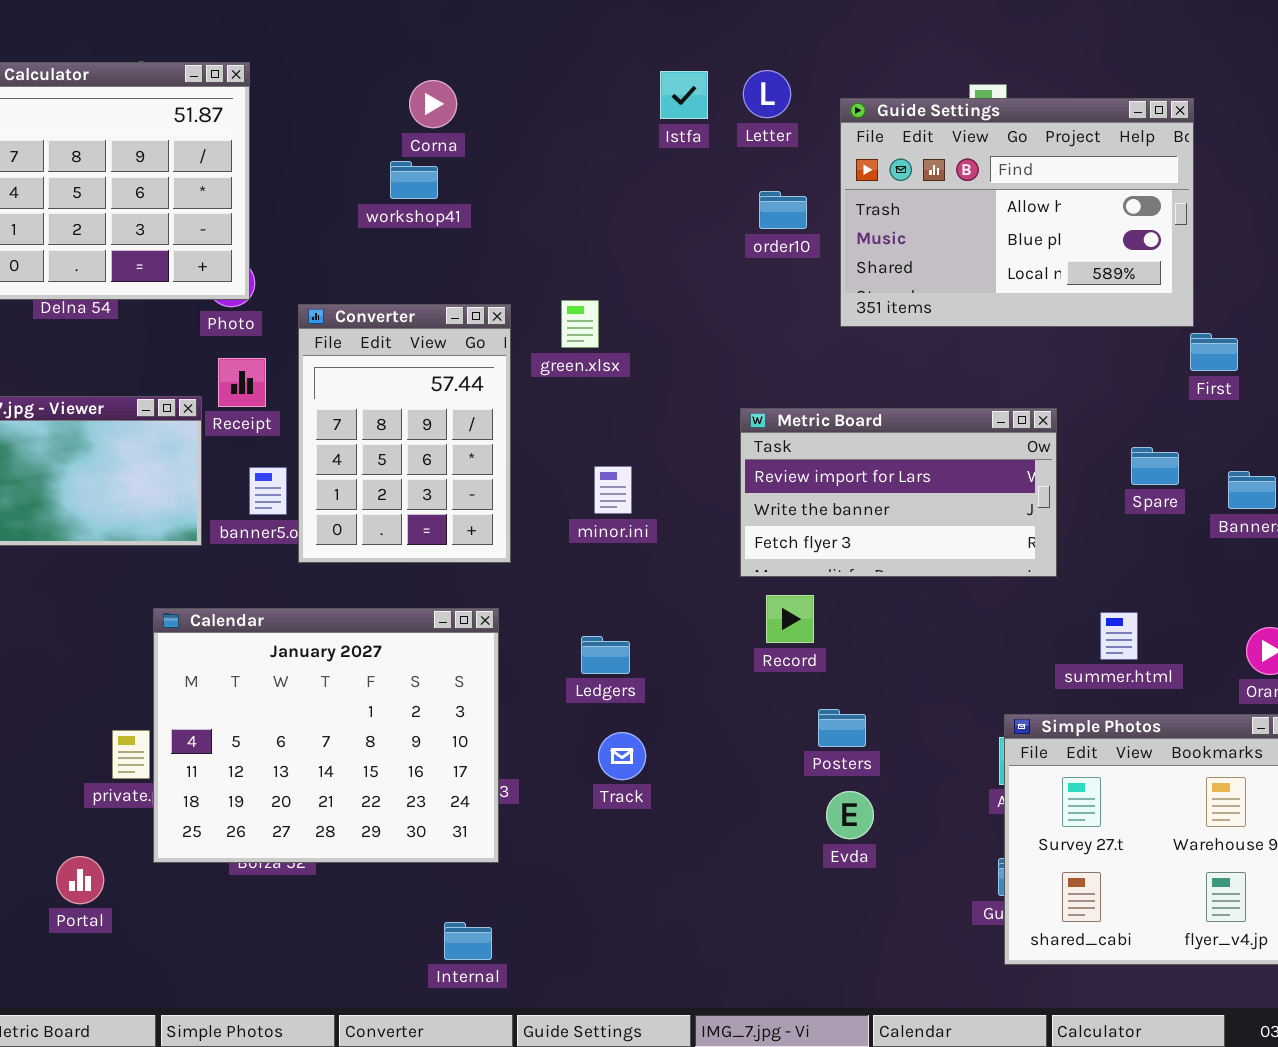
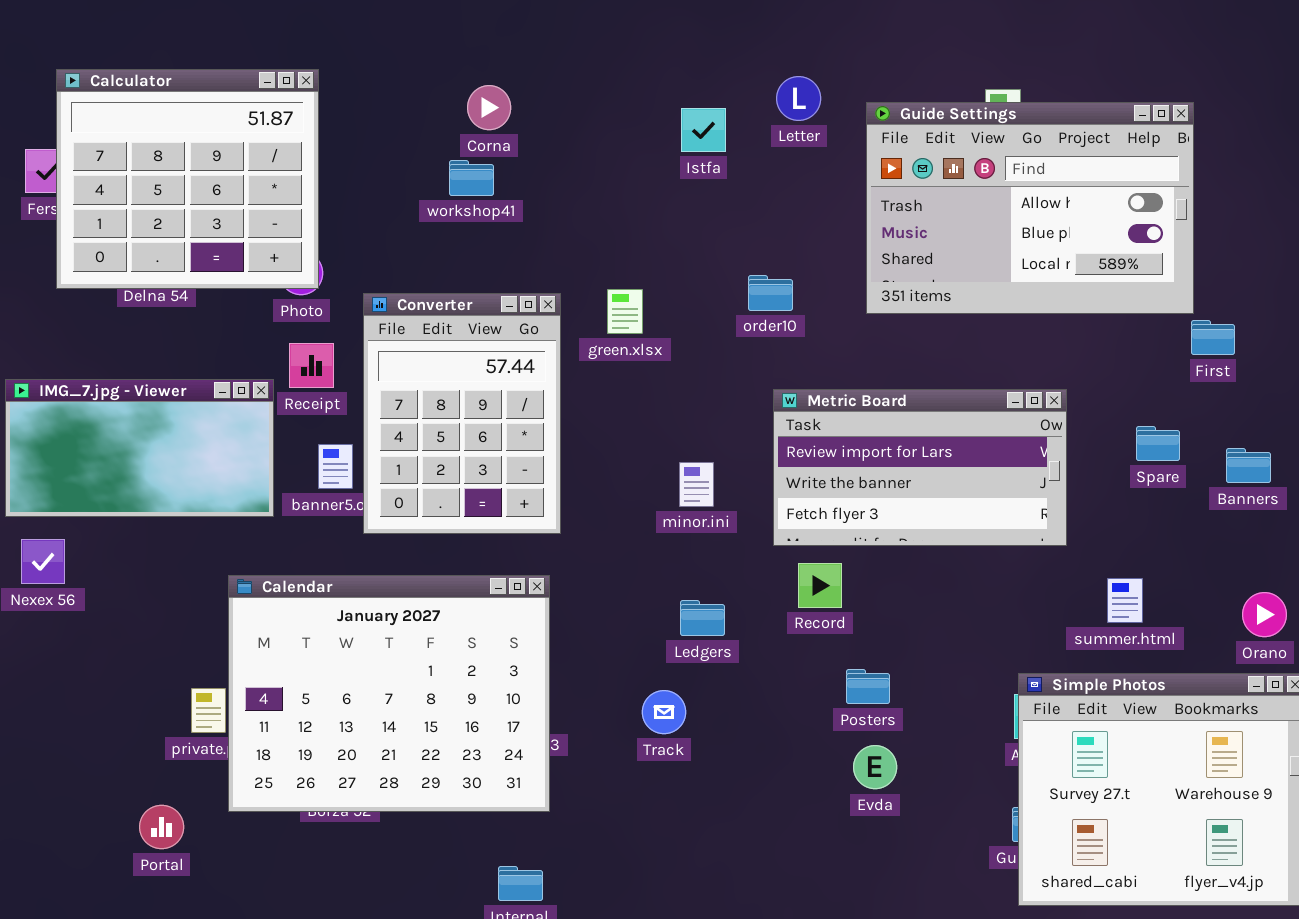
Istfa: [660,71,708,119] -> [681,108,726,152], moved
order10: [759,191,807,229] -> [748,275,793,311], moved
minor.ini: [594,466,632,514] -> [679,462,714,507], moved
Ledgers: [581,636,630,674] -> [680,600,725,636], moved

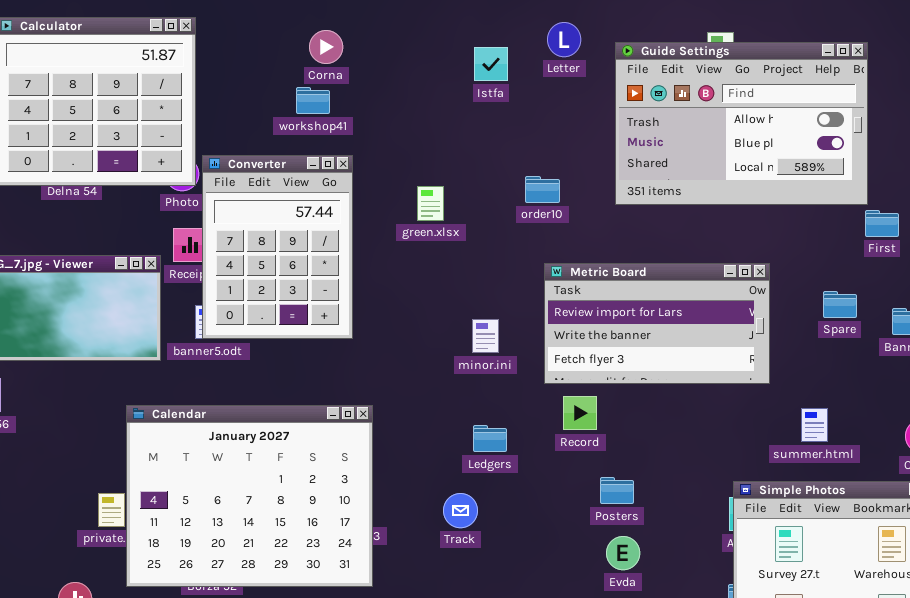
Converter: [363,293,561,534] -> [202,155,353,339], moved

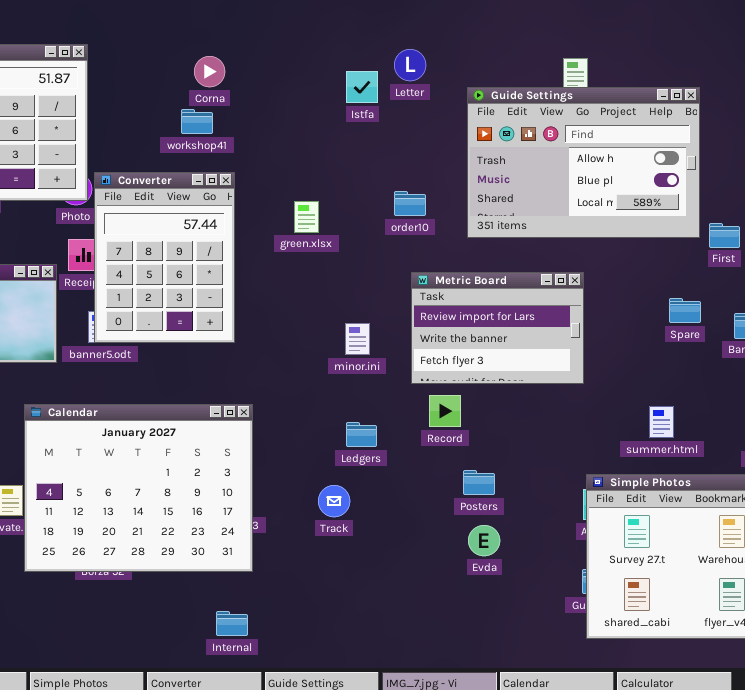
Letter: [547,22,581,57] -> [394,49,426,81], moved
Guide Settings: [615,42,868,205] -> [467,87,700,238], moved
Metric Board: [544,263,770,384] -> [411,272,584,384], resized

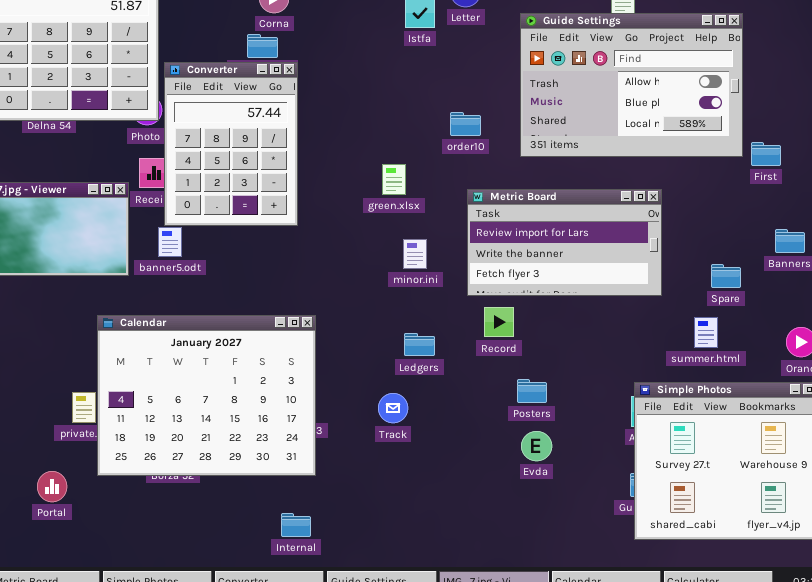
Converter: [94,172,235,343] -> [164,62,298,226], moved
green.xlsx: [294,201,319,233] -> [382,164,406,195], moved
Metric Board: [411,272,584,384] -> [467,189,662,296], resized
Spare: [669,298,701,323] -> [711,264,741,288], moved

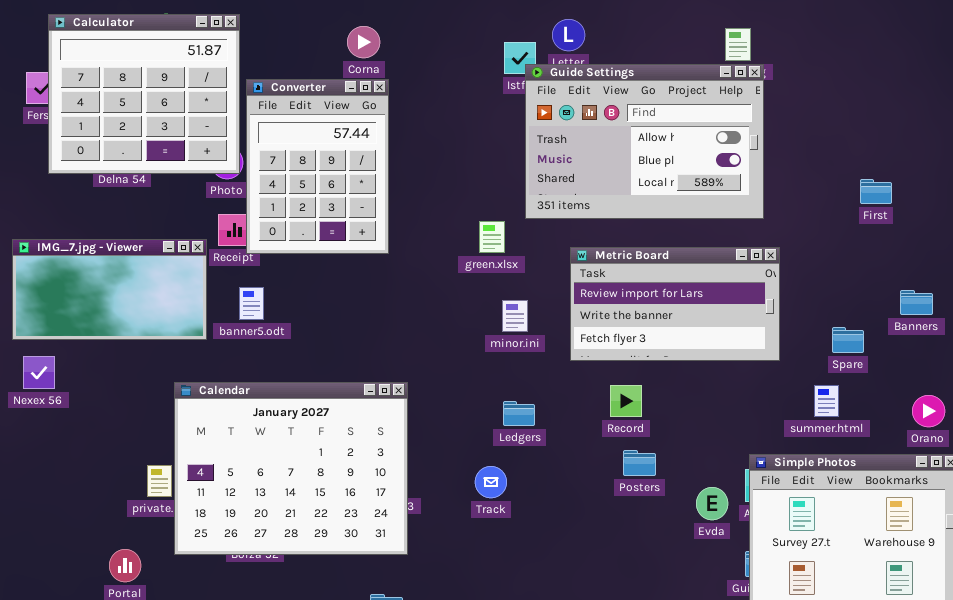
Guide Settings: [520,13,743,157] -> [525,64,764,219], moved
Converter: [164,62,298,226] -> [246,79,389,254], moved
First: [751,142,781,166] -> [860,179,892,204], moved
Record: [484,307,514,337] -> [610,385,642,417], moved
Evda: [521,431,552,461] -> [696,487,728,520], moved

